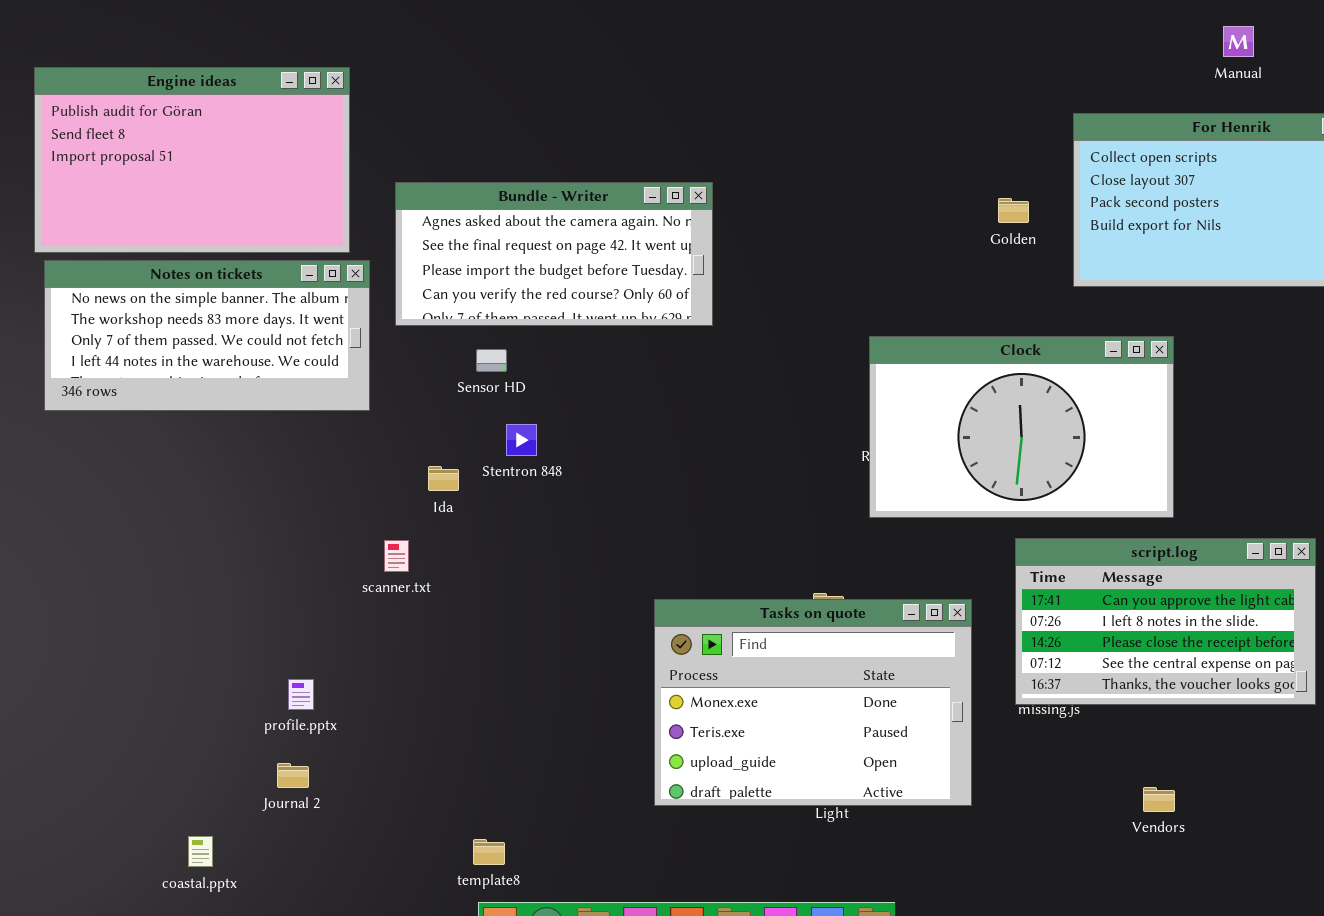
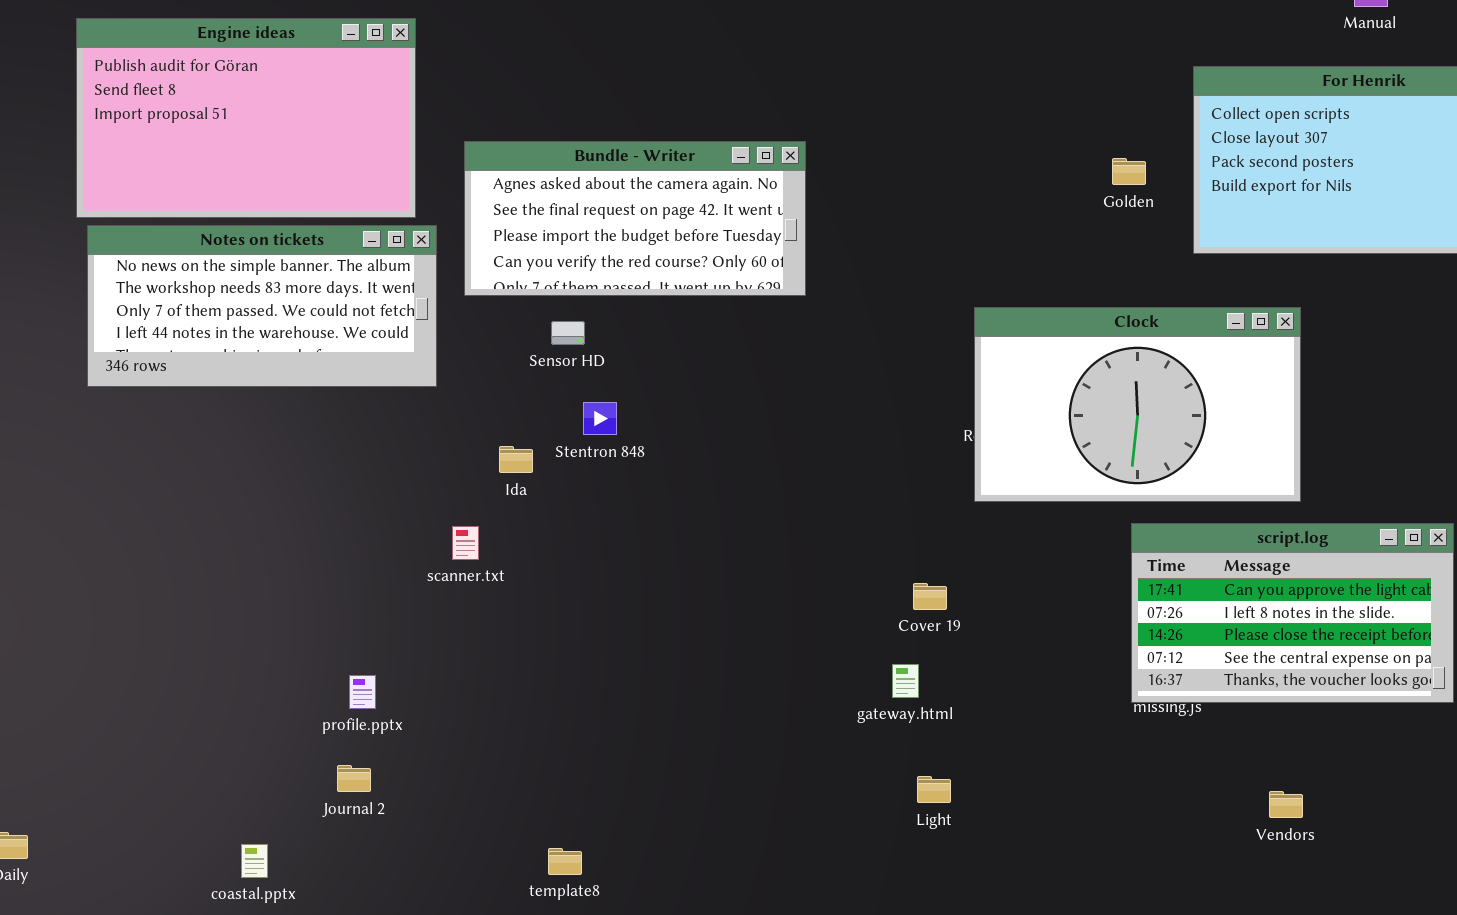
Tasks on quote: [654,599,972,806] -> none, closed

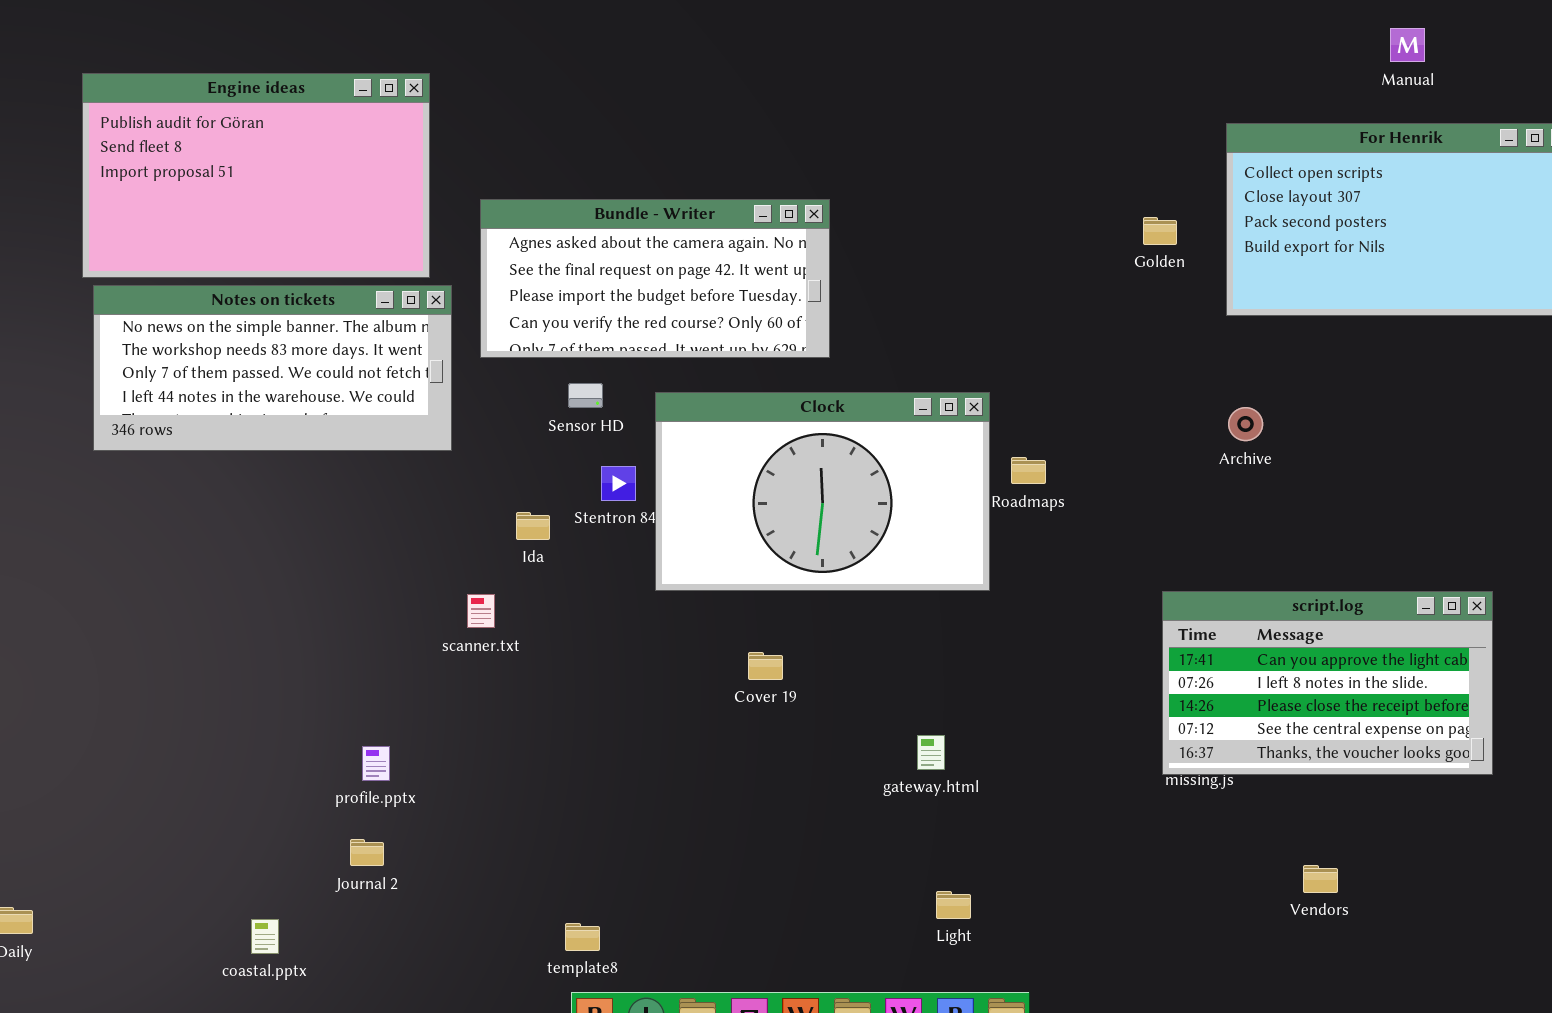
Clock: [974,307,1301,502] -> [655,392,990,591], moved
Cover 19: [913,583,947,610] -> [748,652,783,680], moved
Light: [917,776,951,803] -> [936,891,971,919], moved

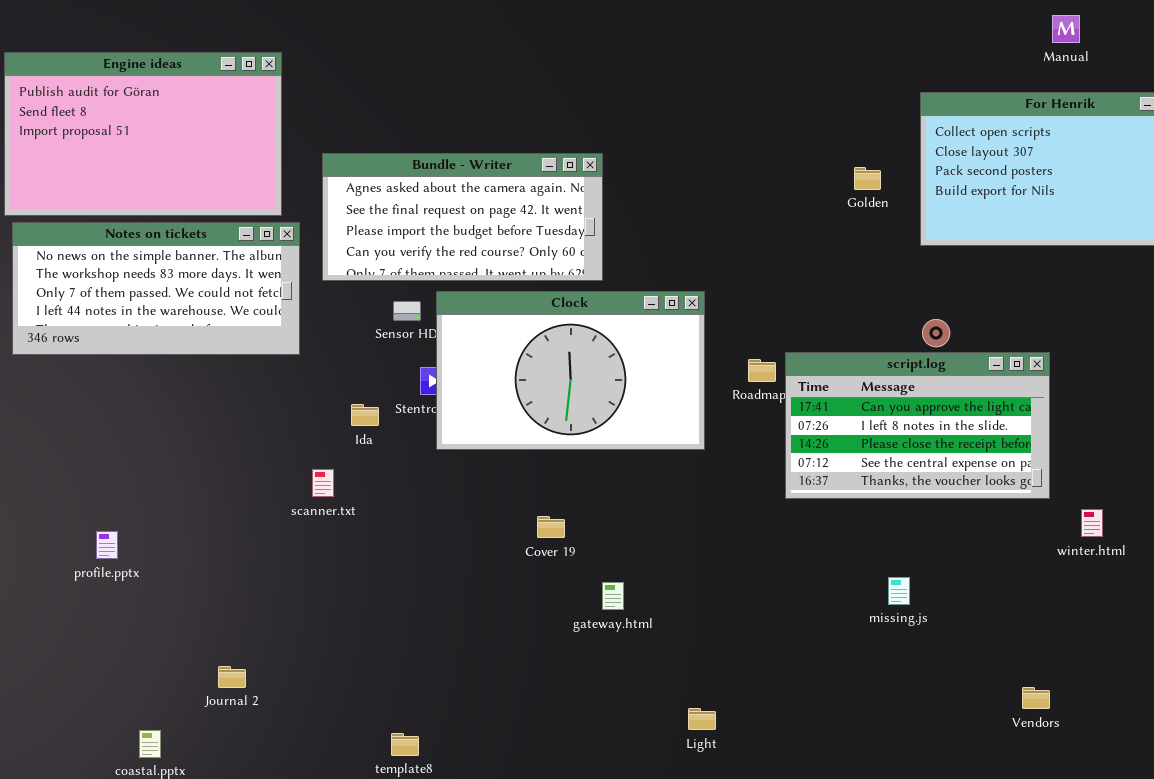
Clock: [655,392,990,591] -> [436,291,705,450], moved
script.log: [1162,591,1493,775] -> [785,352,1050,499], moved
gateway.html: [917,735,945,770] -> [602,582,624,610], moved
profile.pptx: [362,746,390,781] -> [96,531,118,559], moved
Vendors: [1303,865,1338,893] -> [1022,687,1050,709], moved

